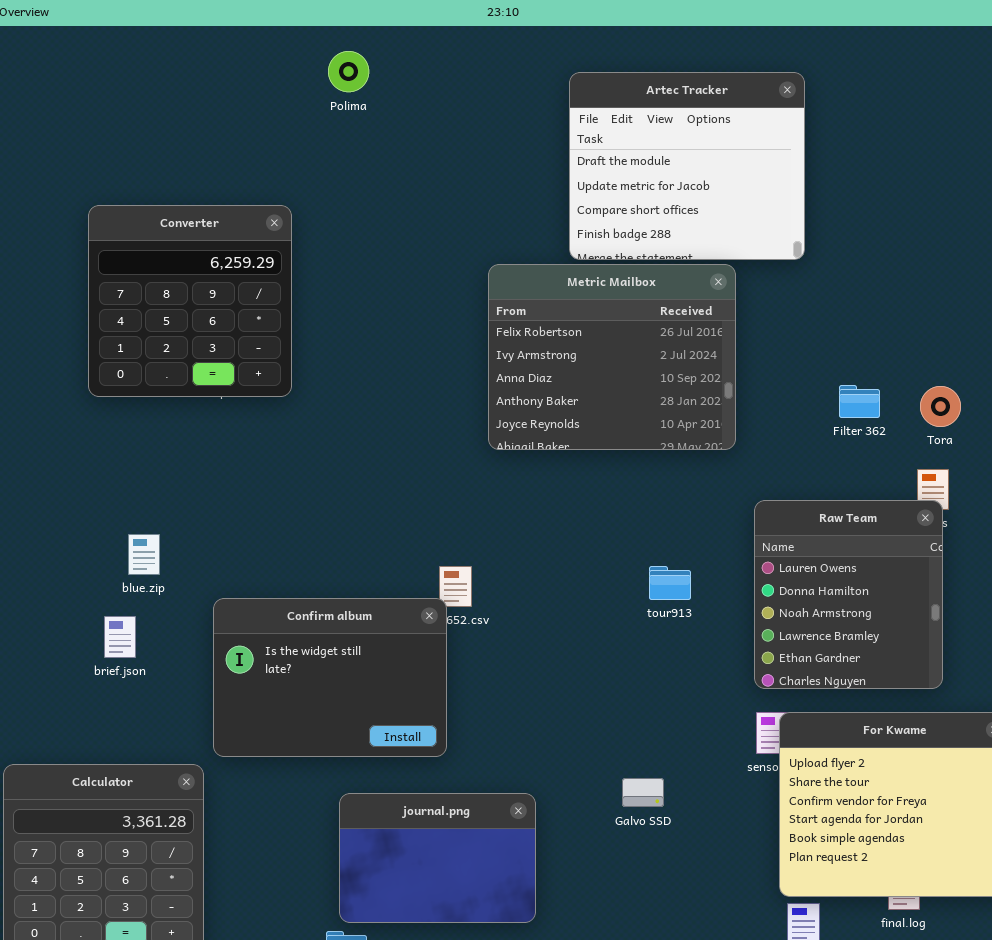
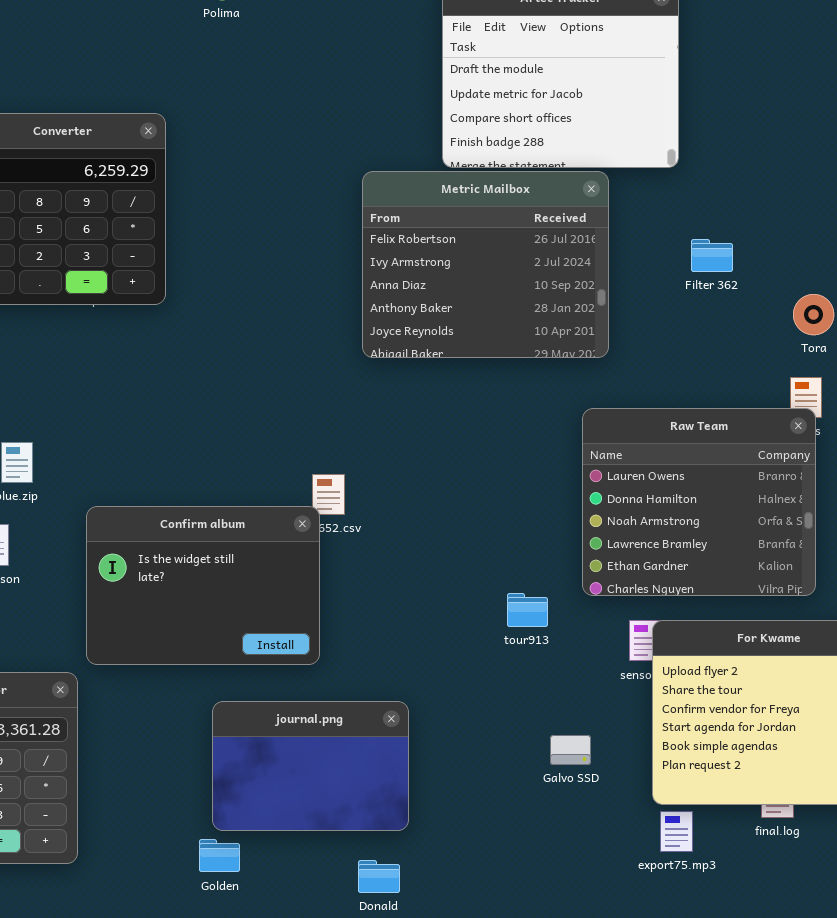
Filter 362: [839,385,880,418] -> [691,239,733,272], moved
Raw Team: [754,500,943,689] -> [582,408,816,596], resized
tour913: [649,566,691,600] -> [507,593,548,627], moved
Galvo SSD: [622,778,664,807] -> [550,735,591,765], moved

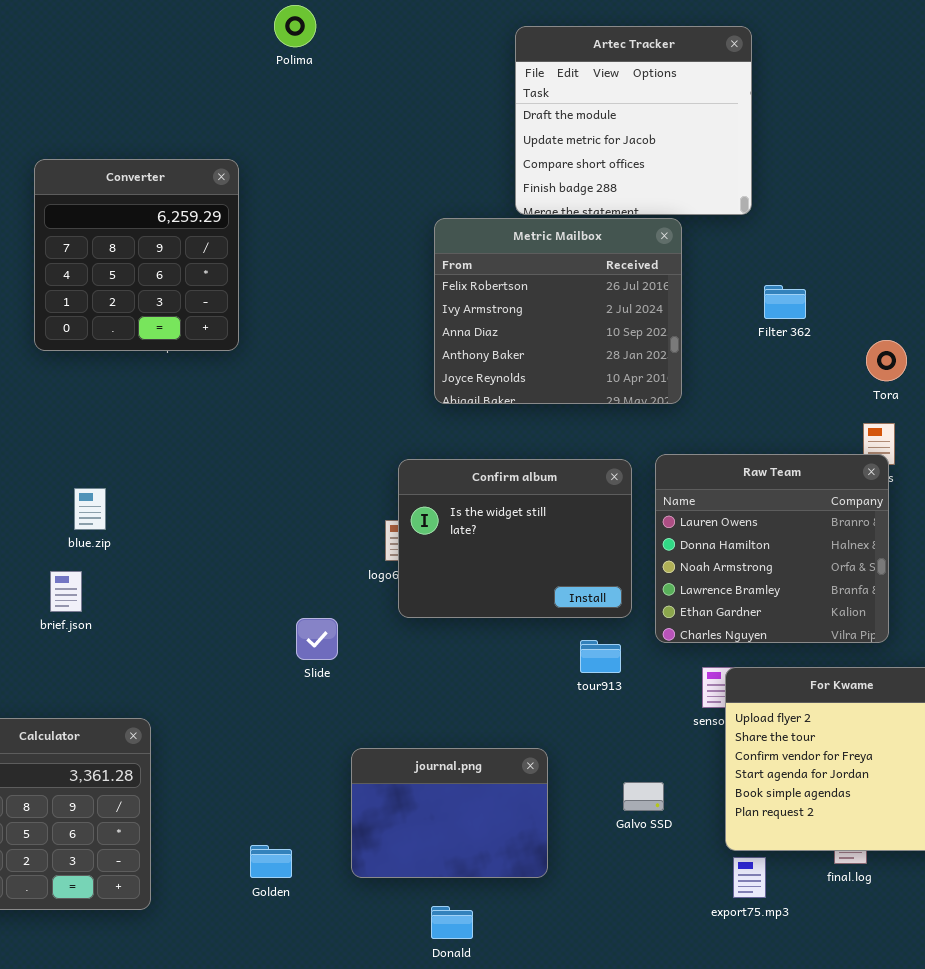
Confirm album: [86,506,320,665] -> [398,459,632,618], moved
journal.png: [212,701,409,831] -> [351,748,548,878], moved
Golden: [199,839,240,872] -> [250,845,292,878], moved

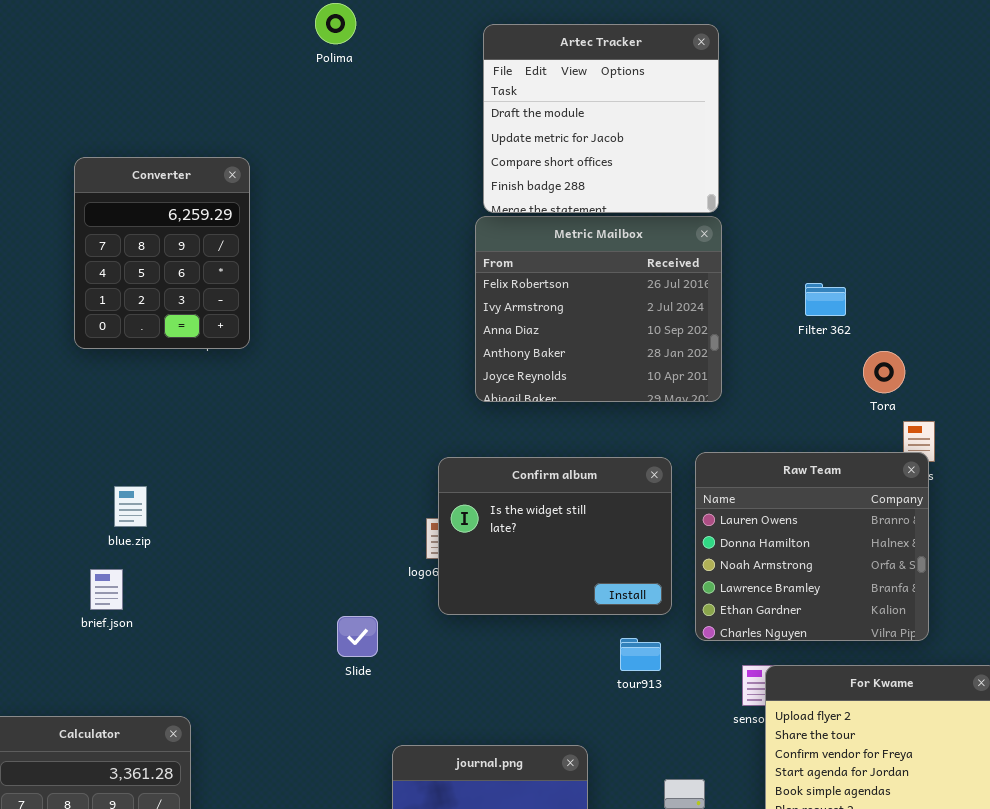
Artec Tracker: [515,26,752,215] -> [483,24,719,213], moved
Converter: [34,159,239,351] -> [74,157,250,349], resized
Tora: [866,340,907,381] -> [863,351,905,393], moved

